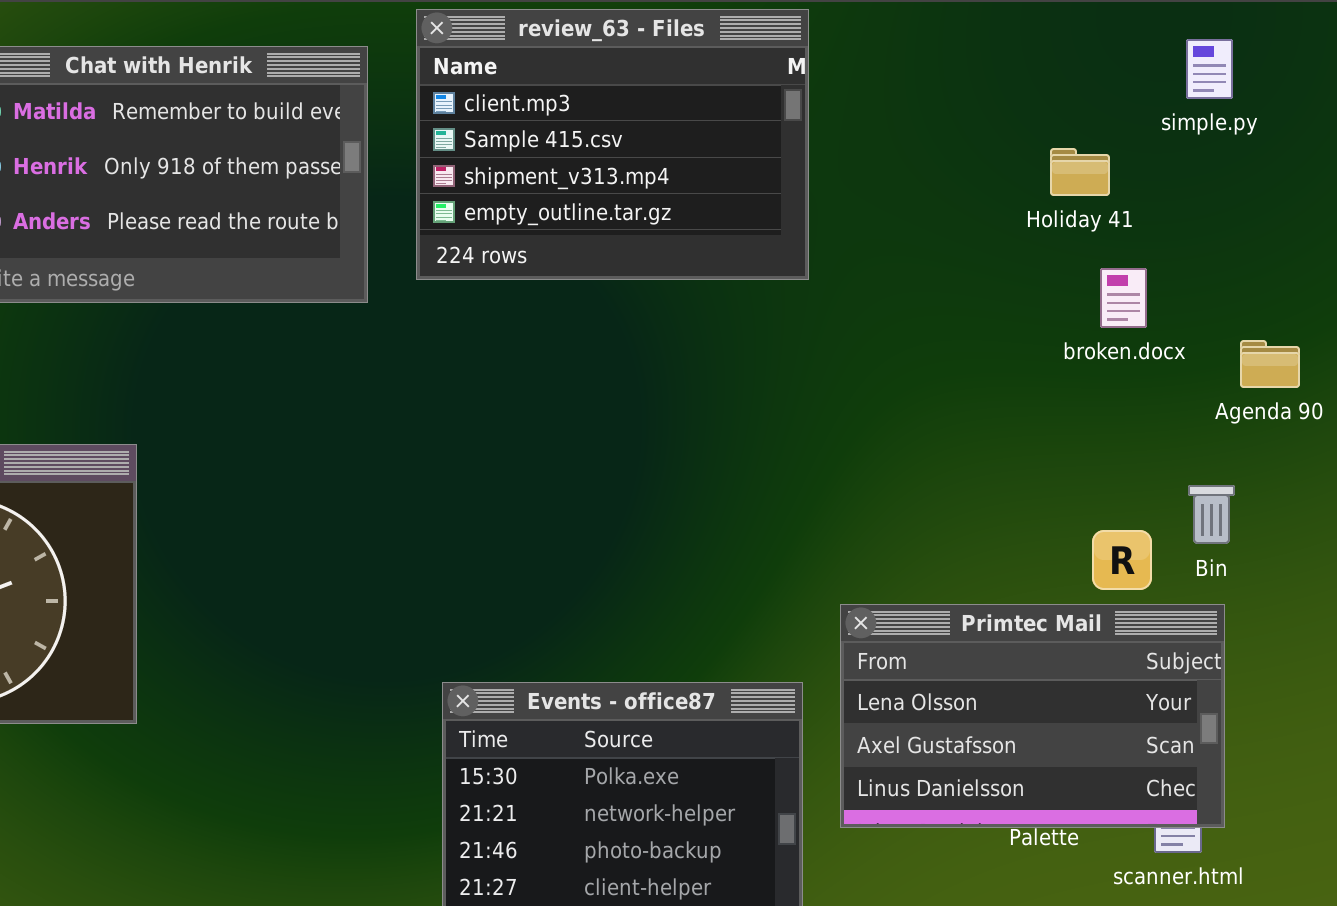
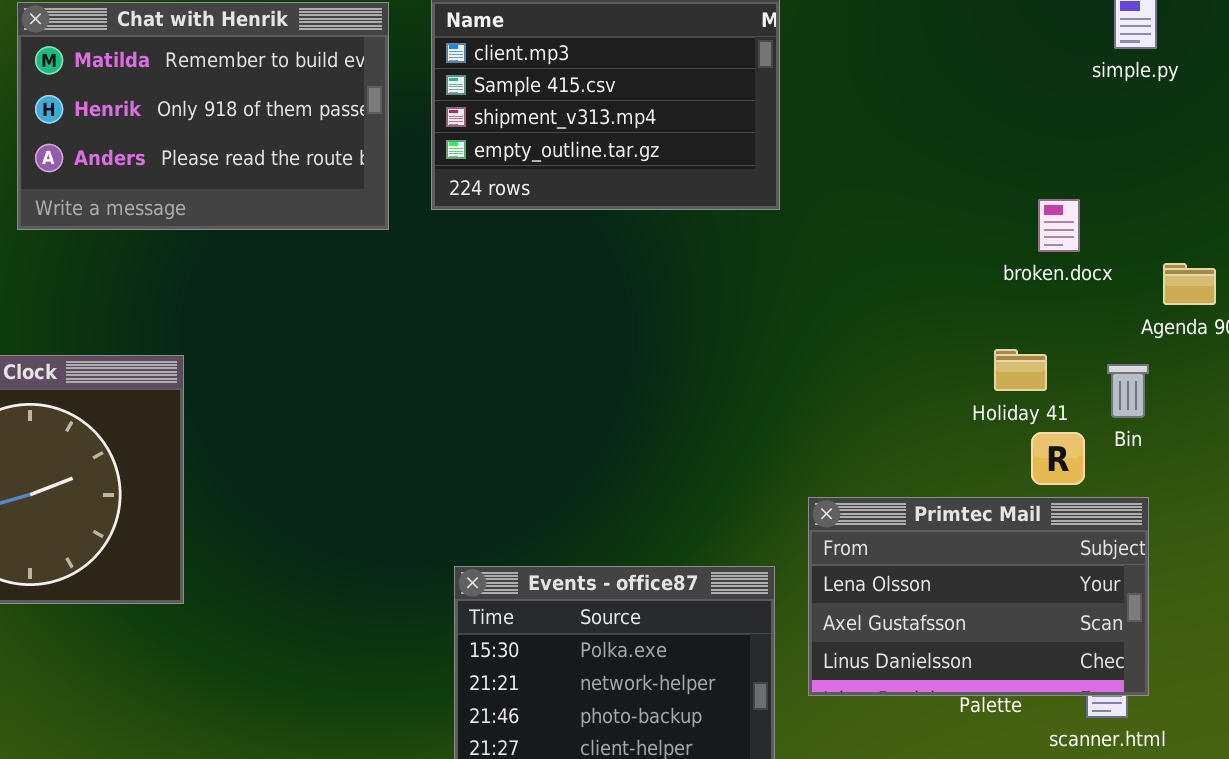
Holiday 41: [1050,148,1110,196] -> [994,349,1047,391], moved
Bin: [1188,485,1235,544] -> [1107,364,1149,418], moved

